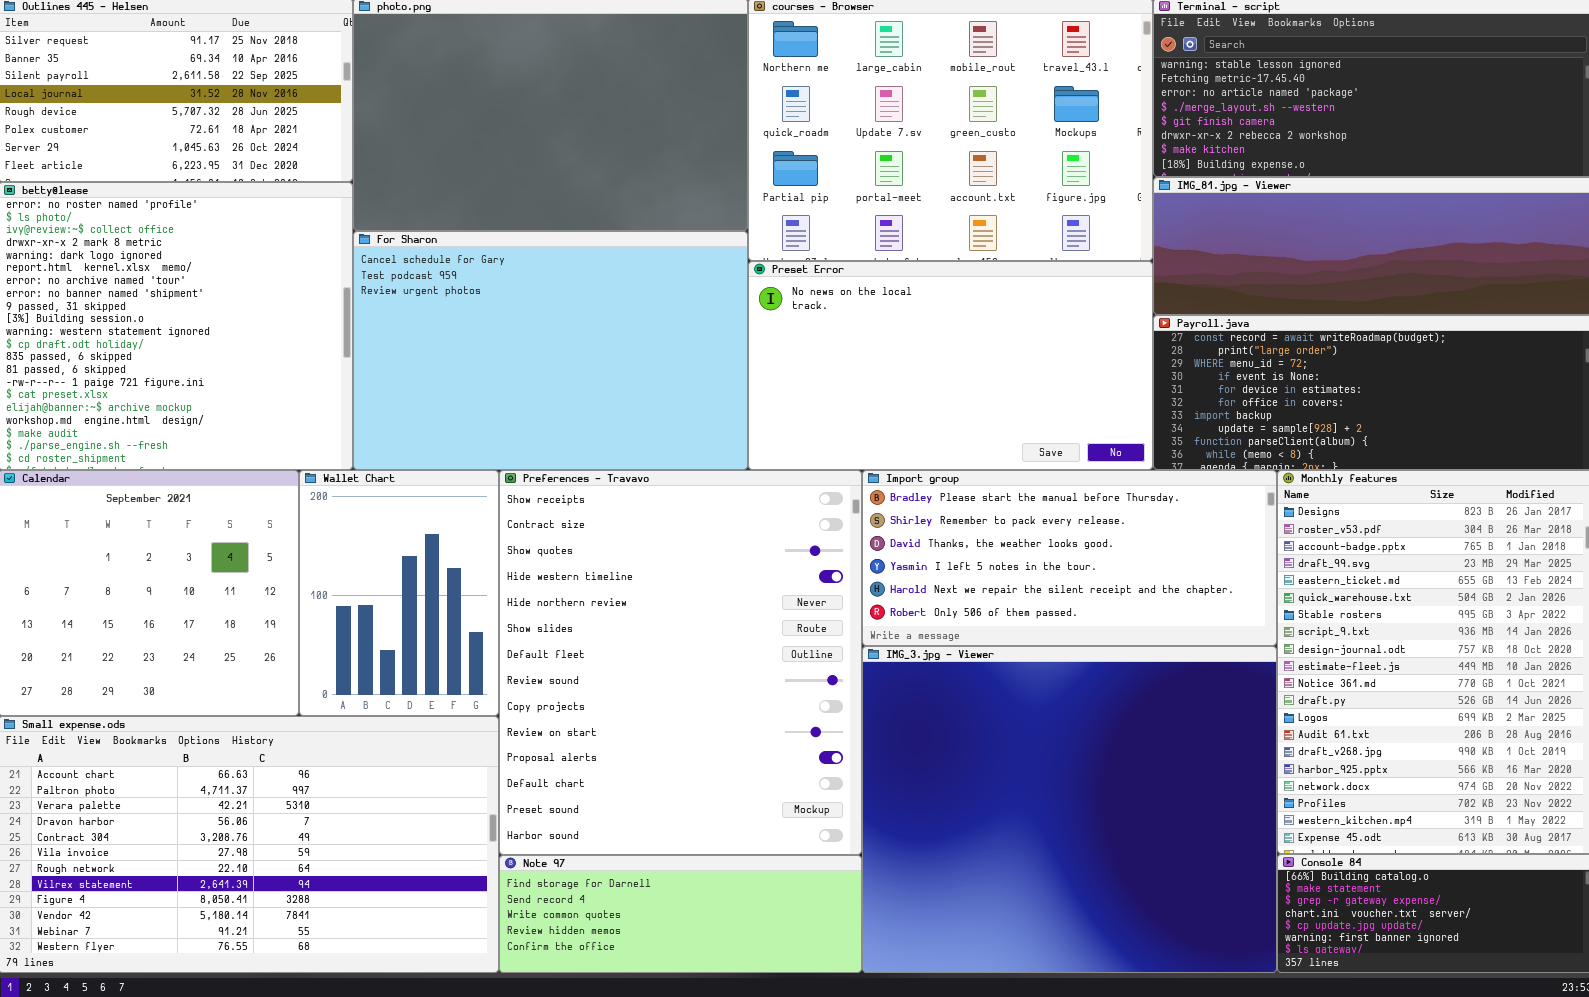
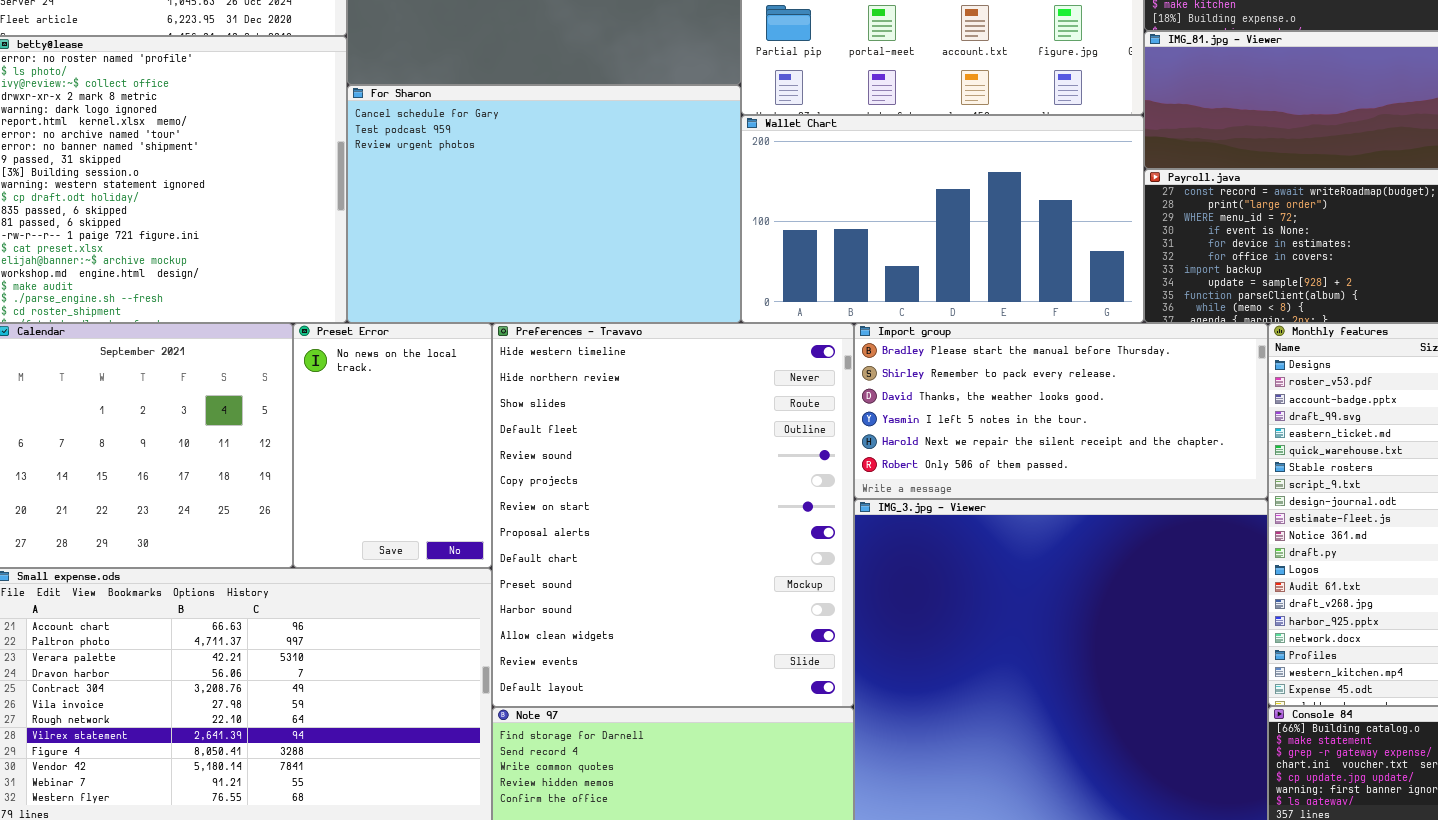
Preset Error: [748,261,1153,470] -> [293,323,492,568], moved, resized
Wallet Chart: [299,470,499,716] -> [741,115,1144,323], moved, resized
Preferences - Travavo: [499,470,862,855] -> [492,323,854,707], scrolled down 3 rows

